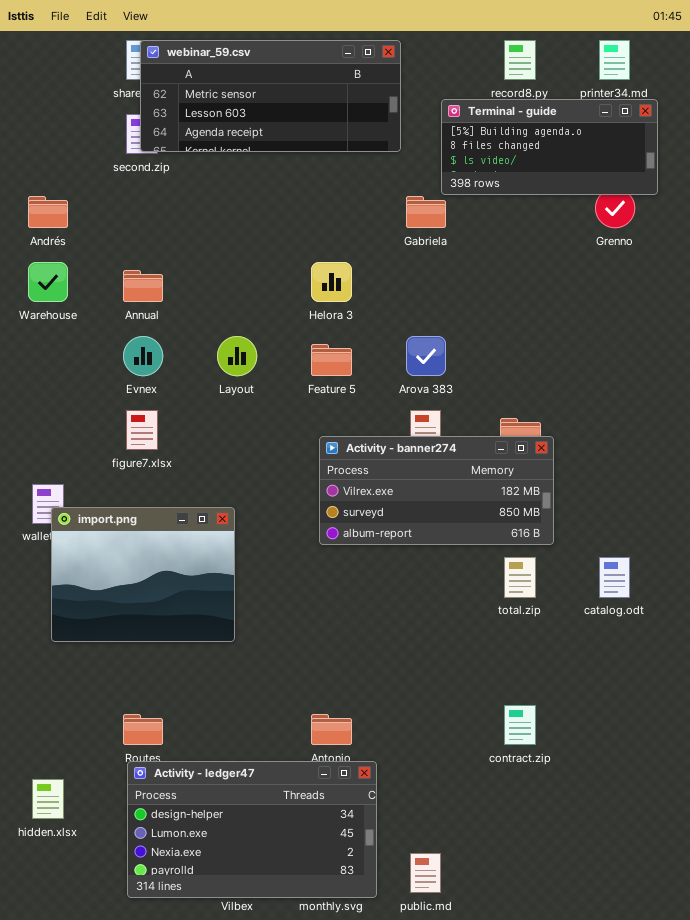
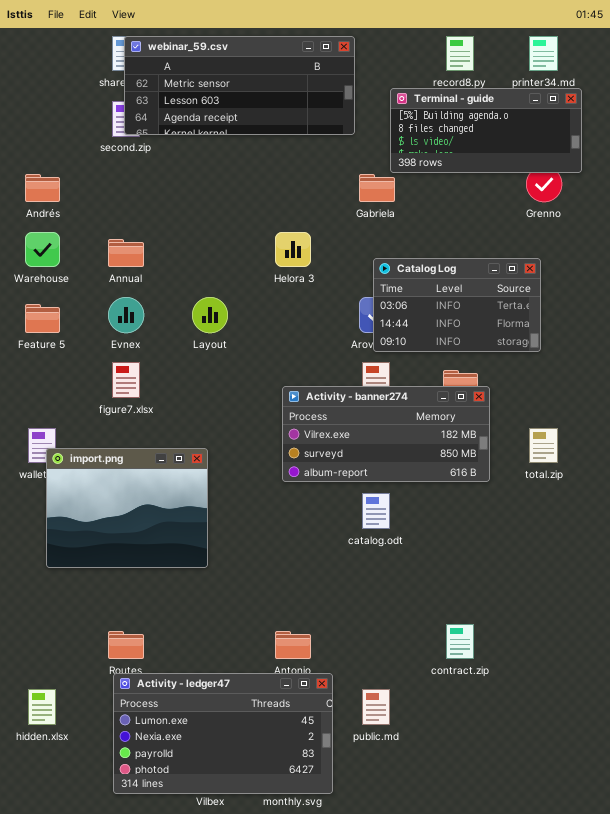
Catalog Log: none -> [373,258,541,352], opened
Feature 5: [311,344,352,376] -> [25,304,60,333], moved
total.zip: [504,557,536,598] -> [529,428,558,463], moved
catalog.odt: [599,557,630,598] -> [362,493,390,529], moved
Activity - ledger47: [127,761,377,898] -> [113,673,333,794], scrolled down 1 row
public.md: [410,853,441,893] -> [362,689,390,725], moved

